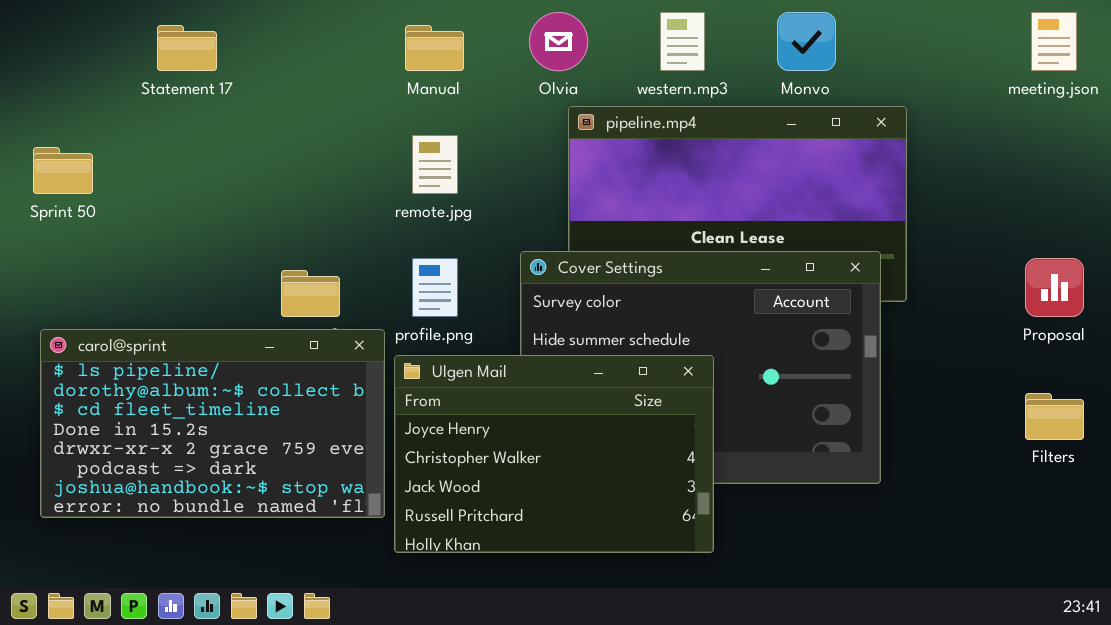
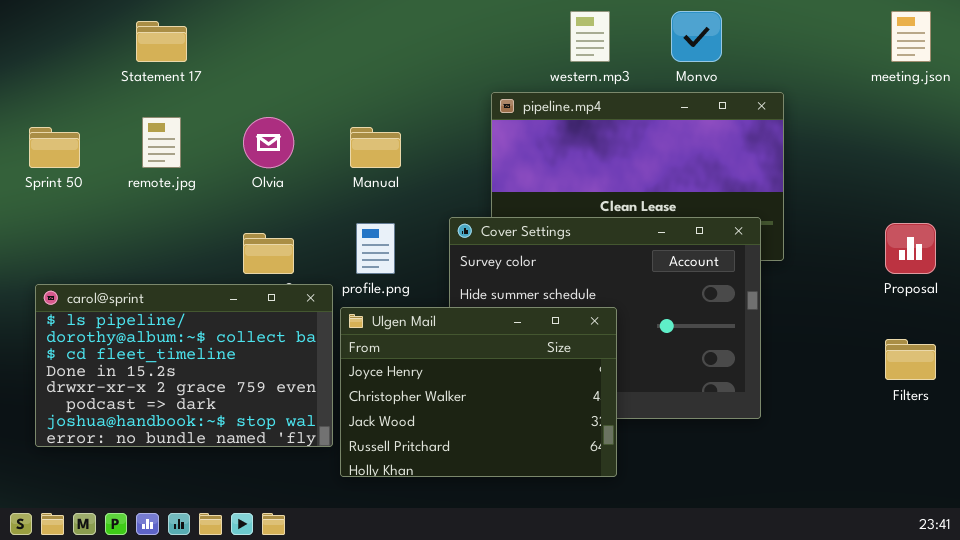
Olvia: [529,12,588,71] -> [243,117,294,168], moved
Manual: [405,25,464,71] -> [350,127,401,168], moved
remote.jpg: [412,135,458,194] -> [142,117,181,168], moved

